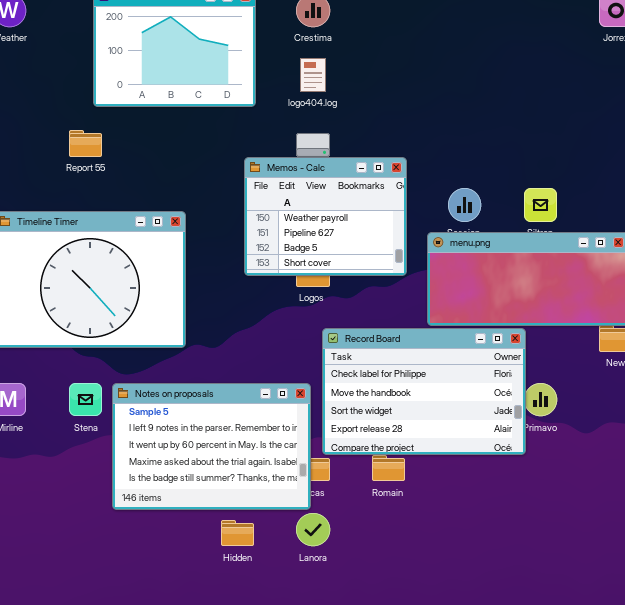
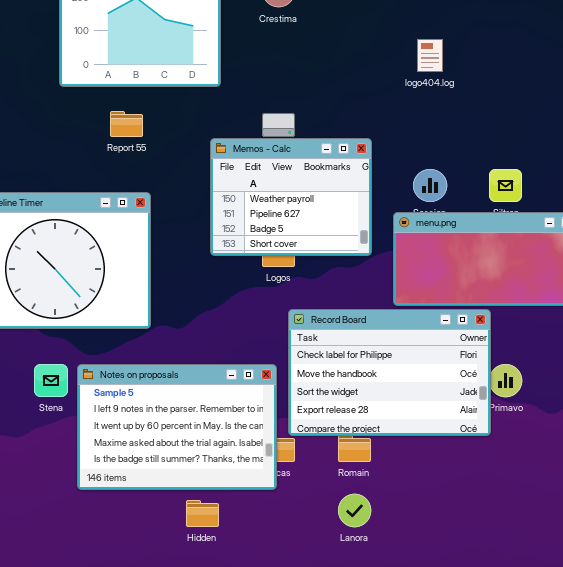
logo404.log: [300,58,326,92] -> [417,39,443,72], moved
Report 55: [69,130,102,157] -> [110,111,143,137], moved
Lanora: [296,513,330,546] -> [338,494,371,527], moved

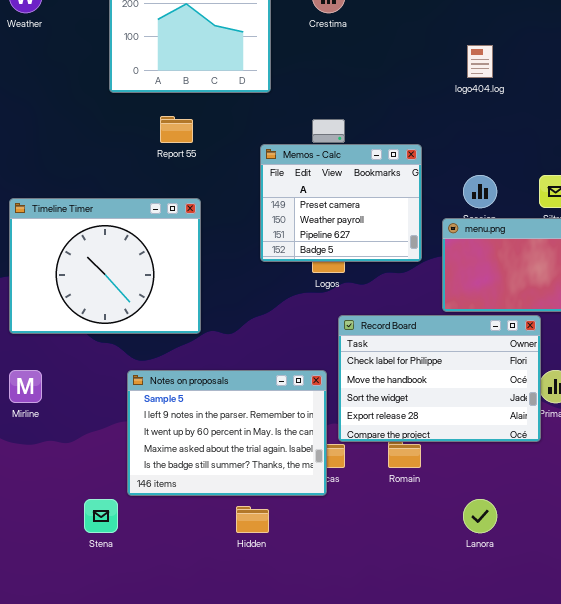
Memos - Calc: [210,138,372,256] -> [260,144,422,262], scrolled up 1 row
Stena: [34,364,68,397] -> [84,499,118,533], moved
Lanora: [338,494,371,527] -> [463,499,497,533], moved

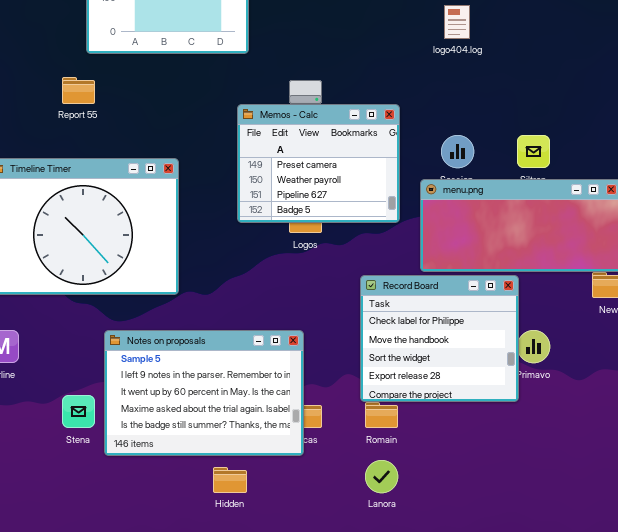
Report 55: [160,116,193,143] -> [62,77,95,104], moved
Record Board: [338,315,541,442] -> [360,275,519,402], resized
Stena: [84,499,118,533] -> [62,395,95,428], moved
Lanora: [463,499,497,533] -> [365,460,398,493], moved

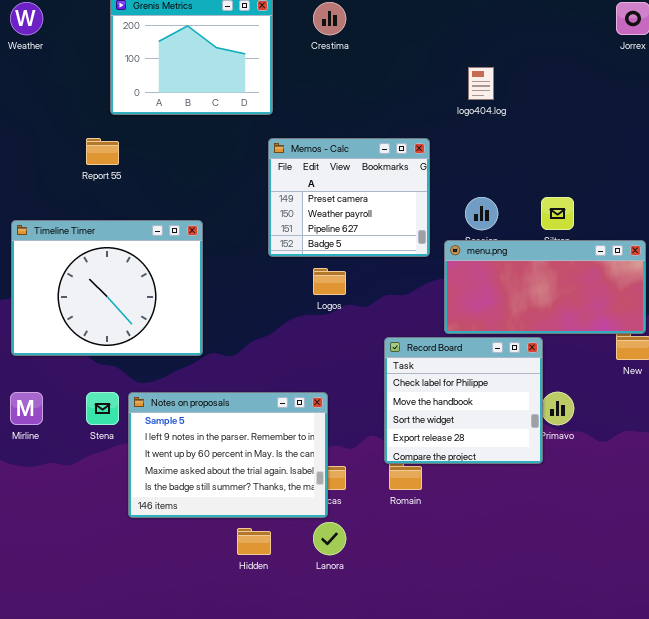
Memos - Calc: [237,104,400,223] -> [268,138,430,257], moved
Stena: [62,395,95,428] -> [86,392,119,425], moved
Lanora: [365,460,398,493] -> [313,522,346,555], moved

